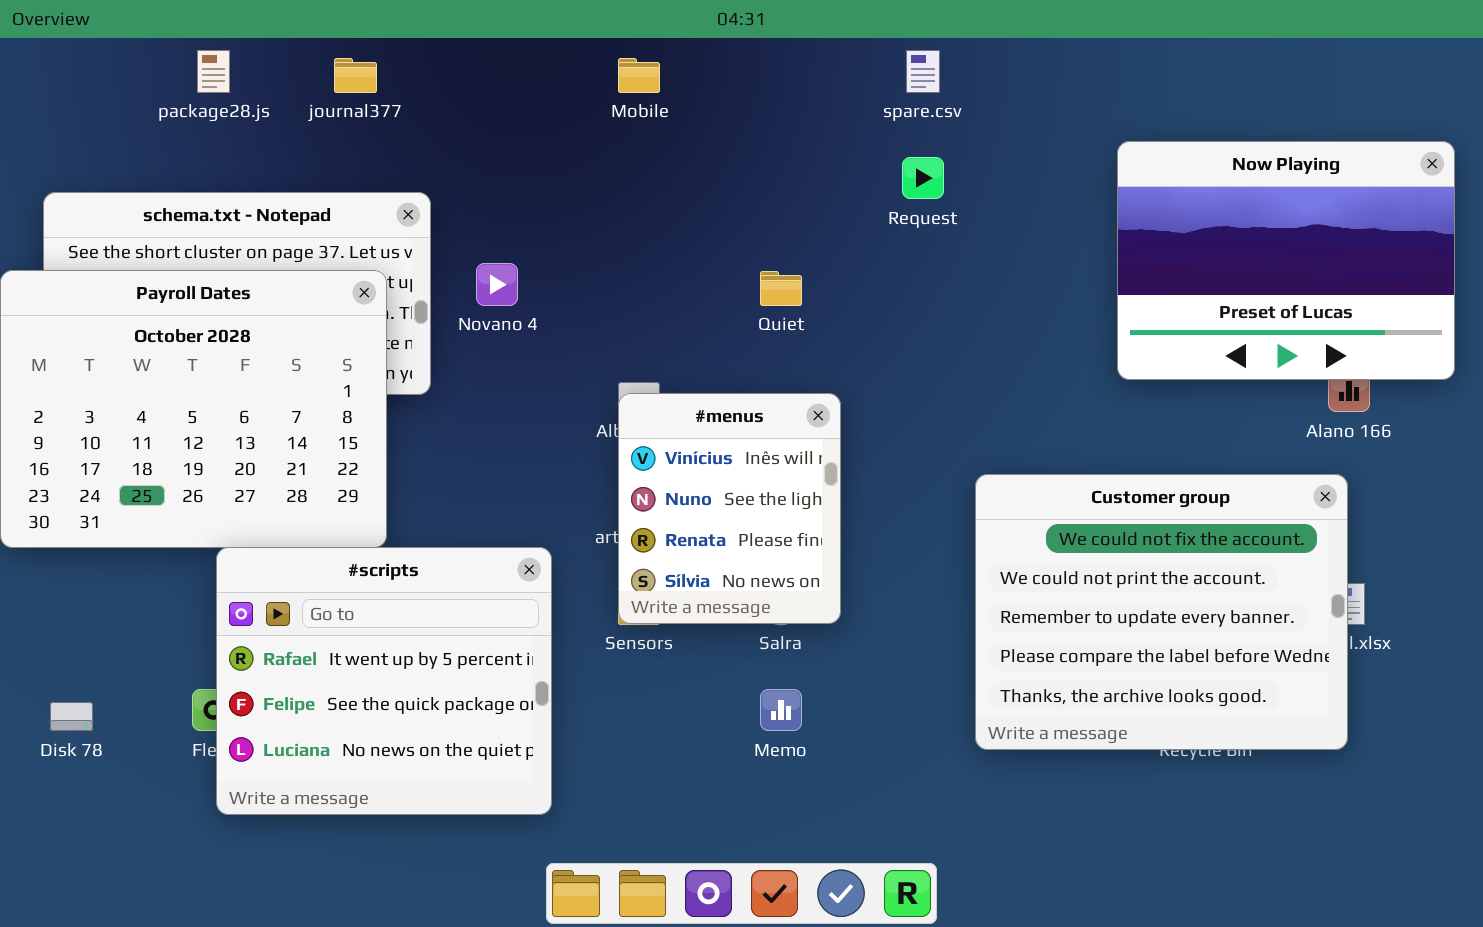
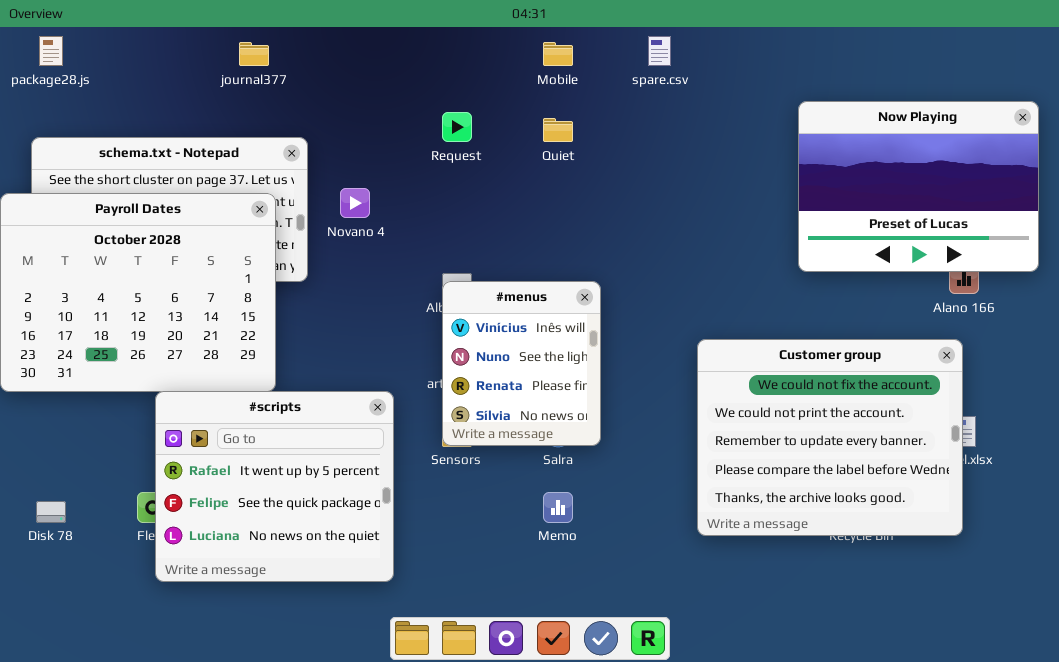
package28.js: [197,50,230,93] -> [39,36,63,66], moved
Mobile: [618,58,660,93] -> [543,42,573,66], moved
Request: [902,157,944,199] -> [442,112,472,142], moved
Quiet: [760,271,802,306] -> [543,118,573,142], moved

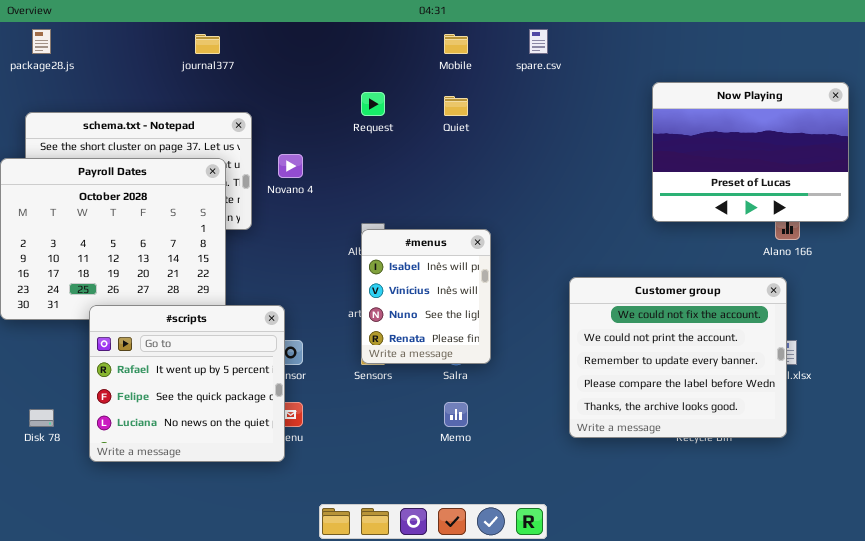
#menus: [442,281,601,446] -> [361,229,491,364], scrolled up 1 row
#scripts: [155,391,394,582] -> [89,305,285,462], moved

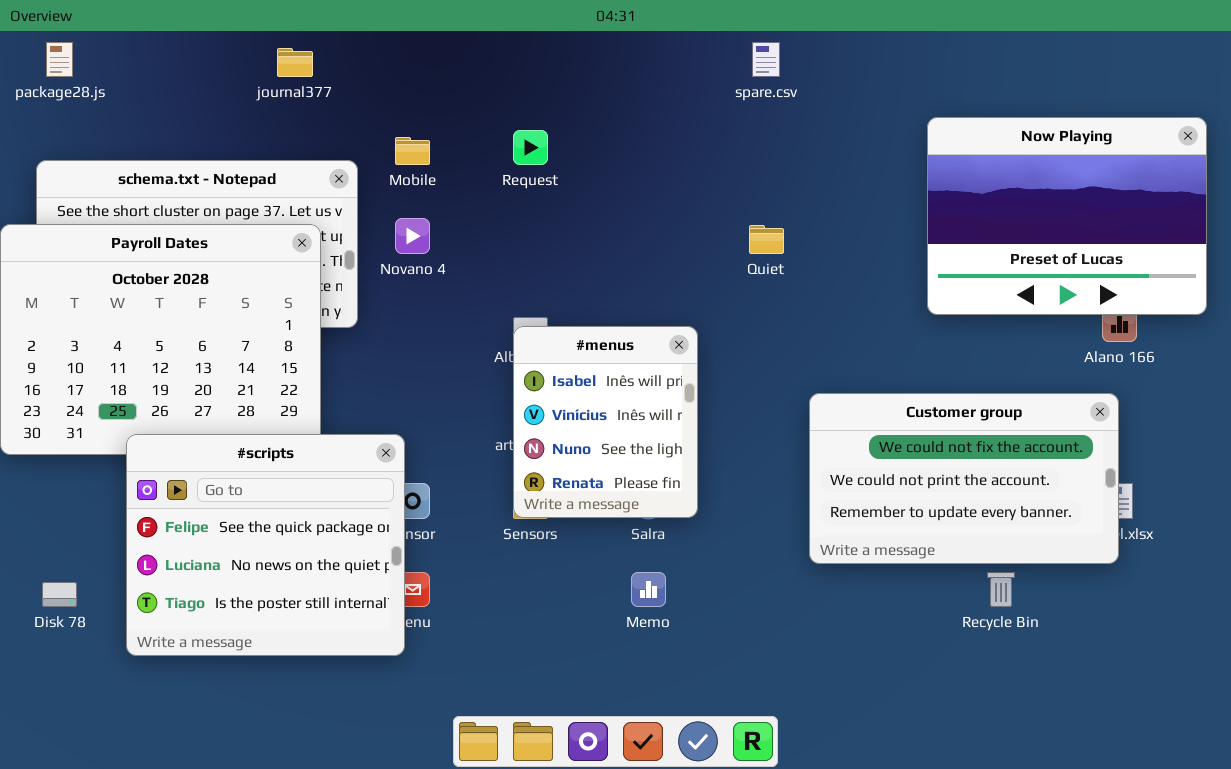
Mobile: [444,34,468,54] -> [395,137,430,165], moved
Quiet: [444,96,468,116] -> [749,225,784,254], moved
Customer group: [569,277,787,438] -> [809,393,1119,564], resized
#scripts: [89,305,285,462] -> [126,434,405,656], scrolled down 1 row

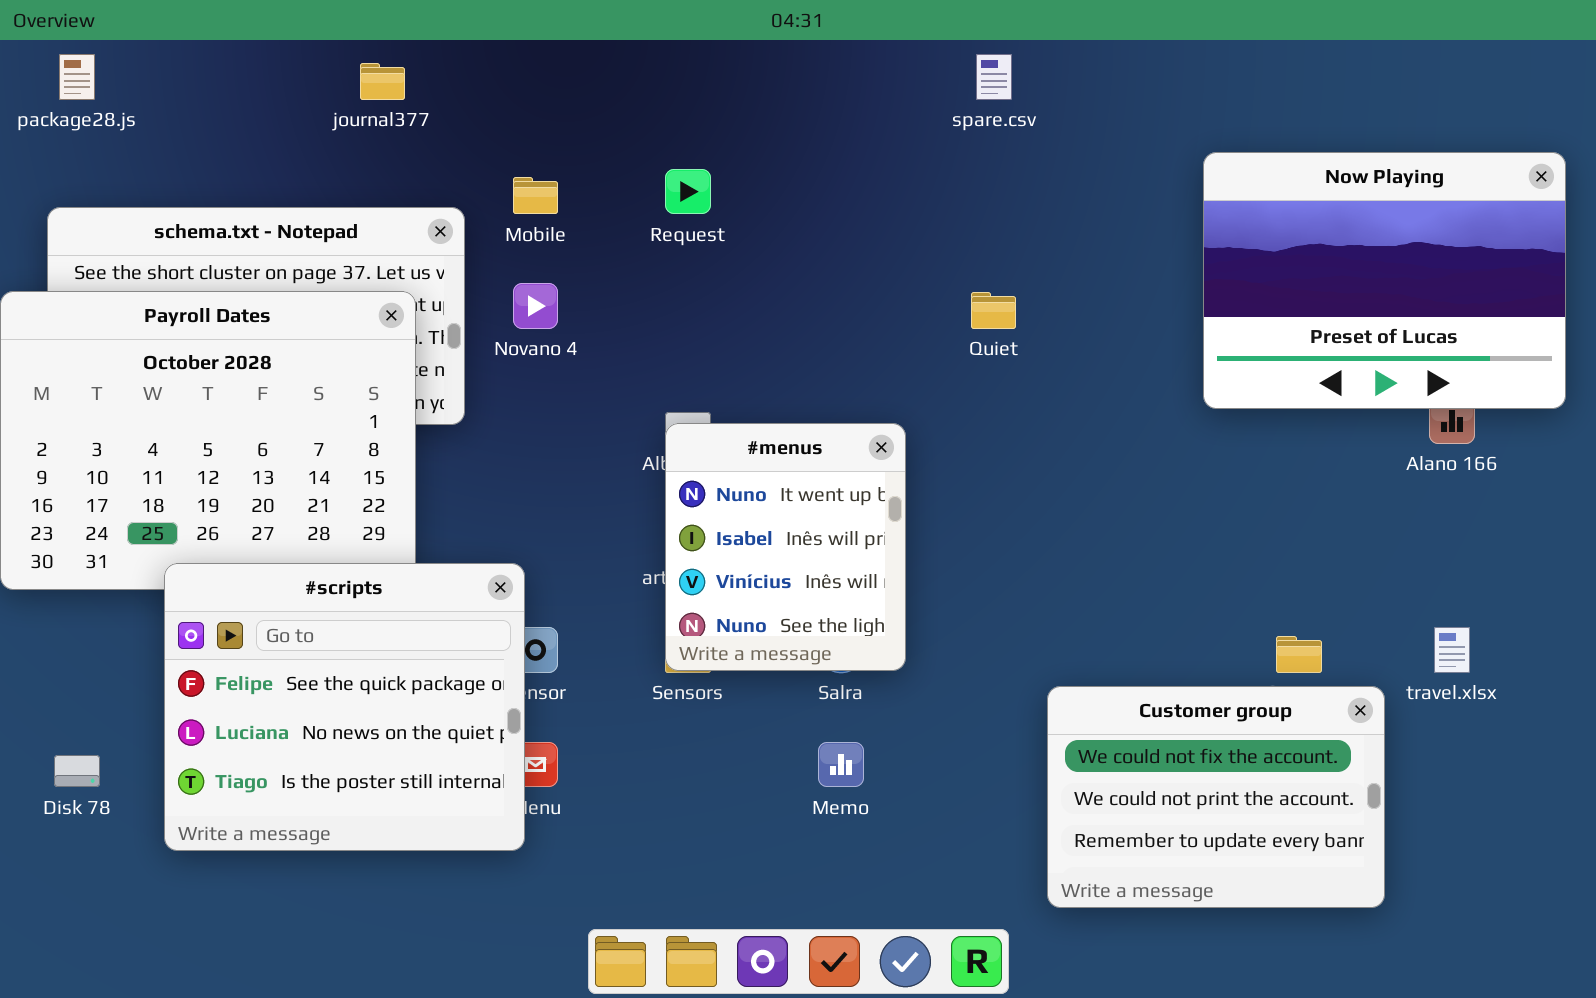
#menus: [513,326,698,518] -> [665,423,906,671], scrolled up 1 row
Customer group: [809,393,1119,564] -> [1047,686,1385,908], moved, resized

